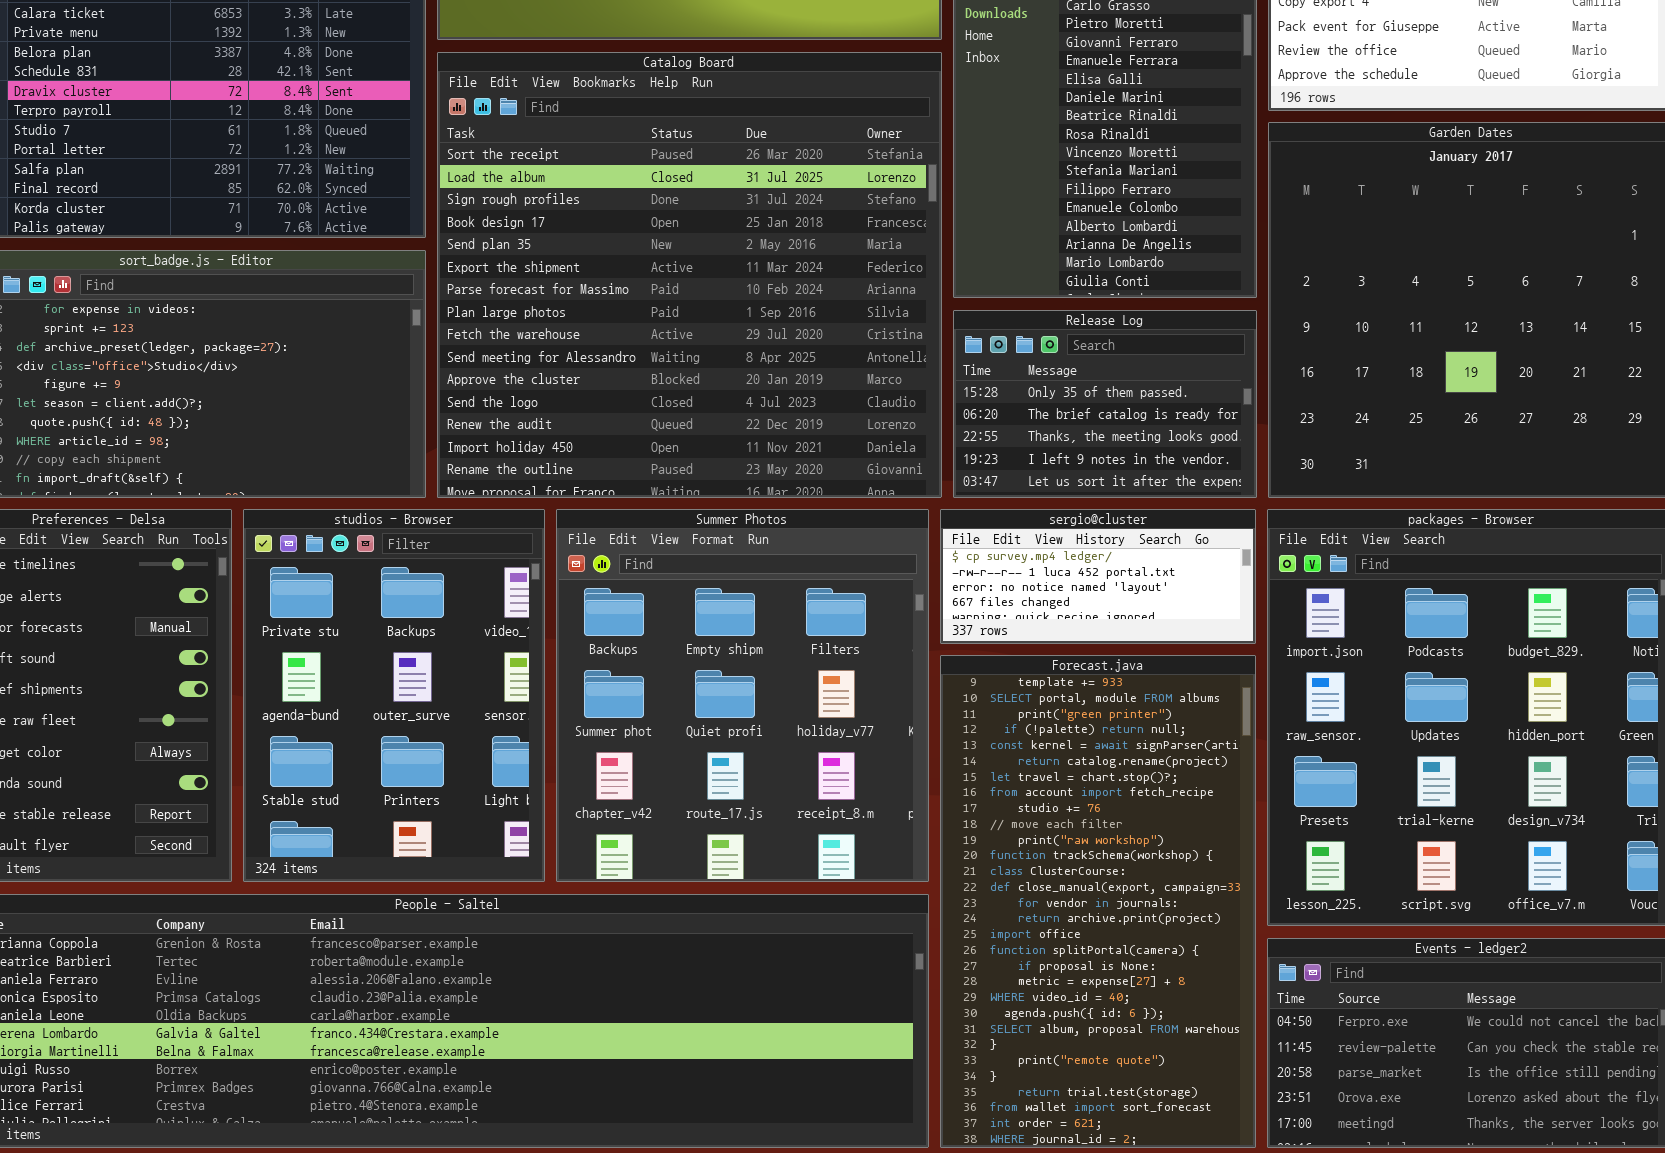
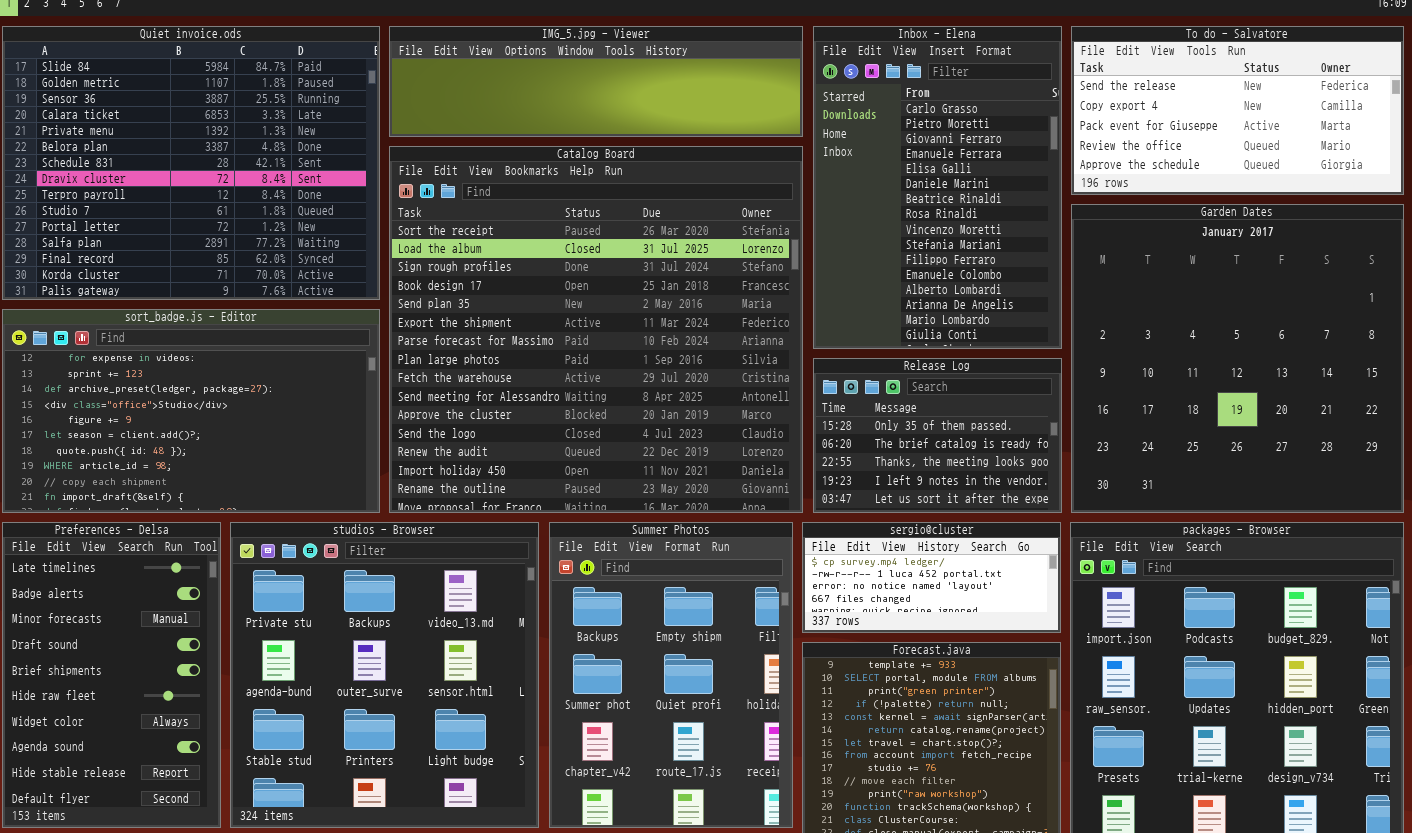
studios - Browser: [243,509,545,882] -> [230,522,539,828], resized
Summer Photos: [556,509,929,882] -> [549,522,793,828], resized

